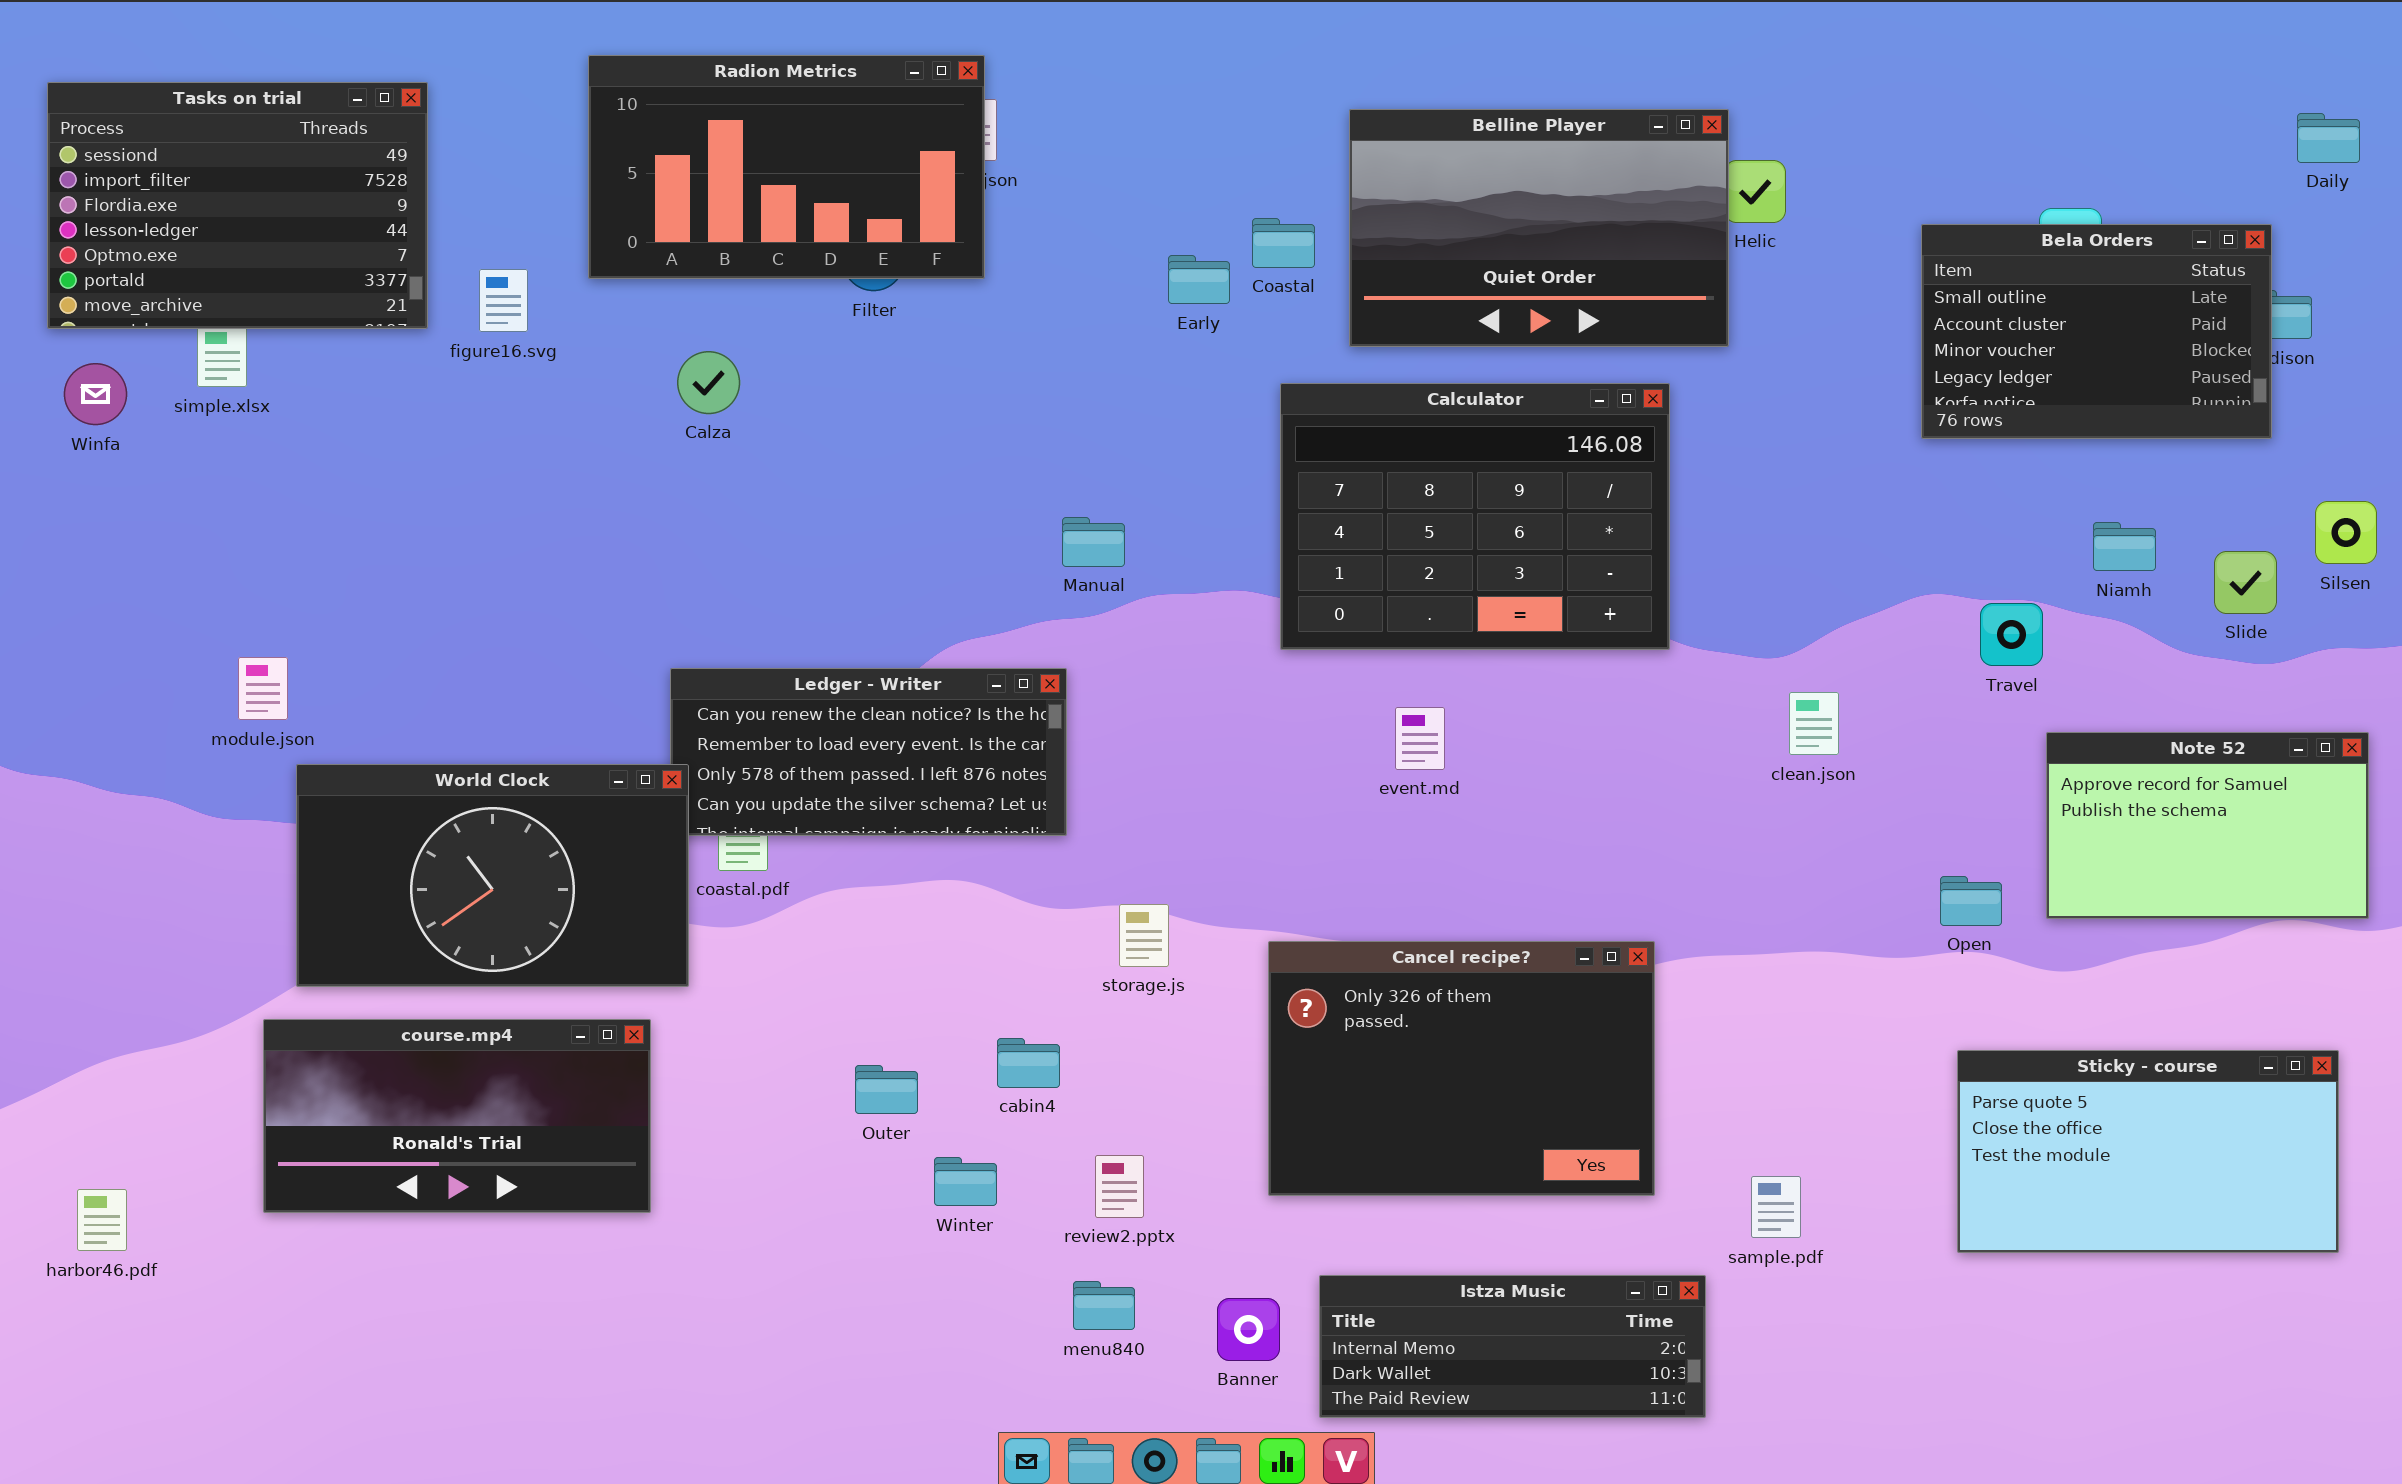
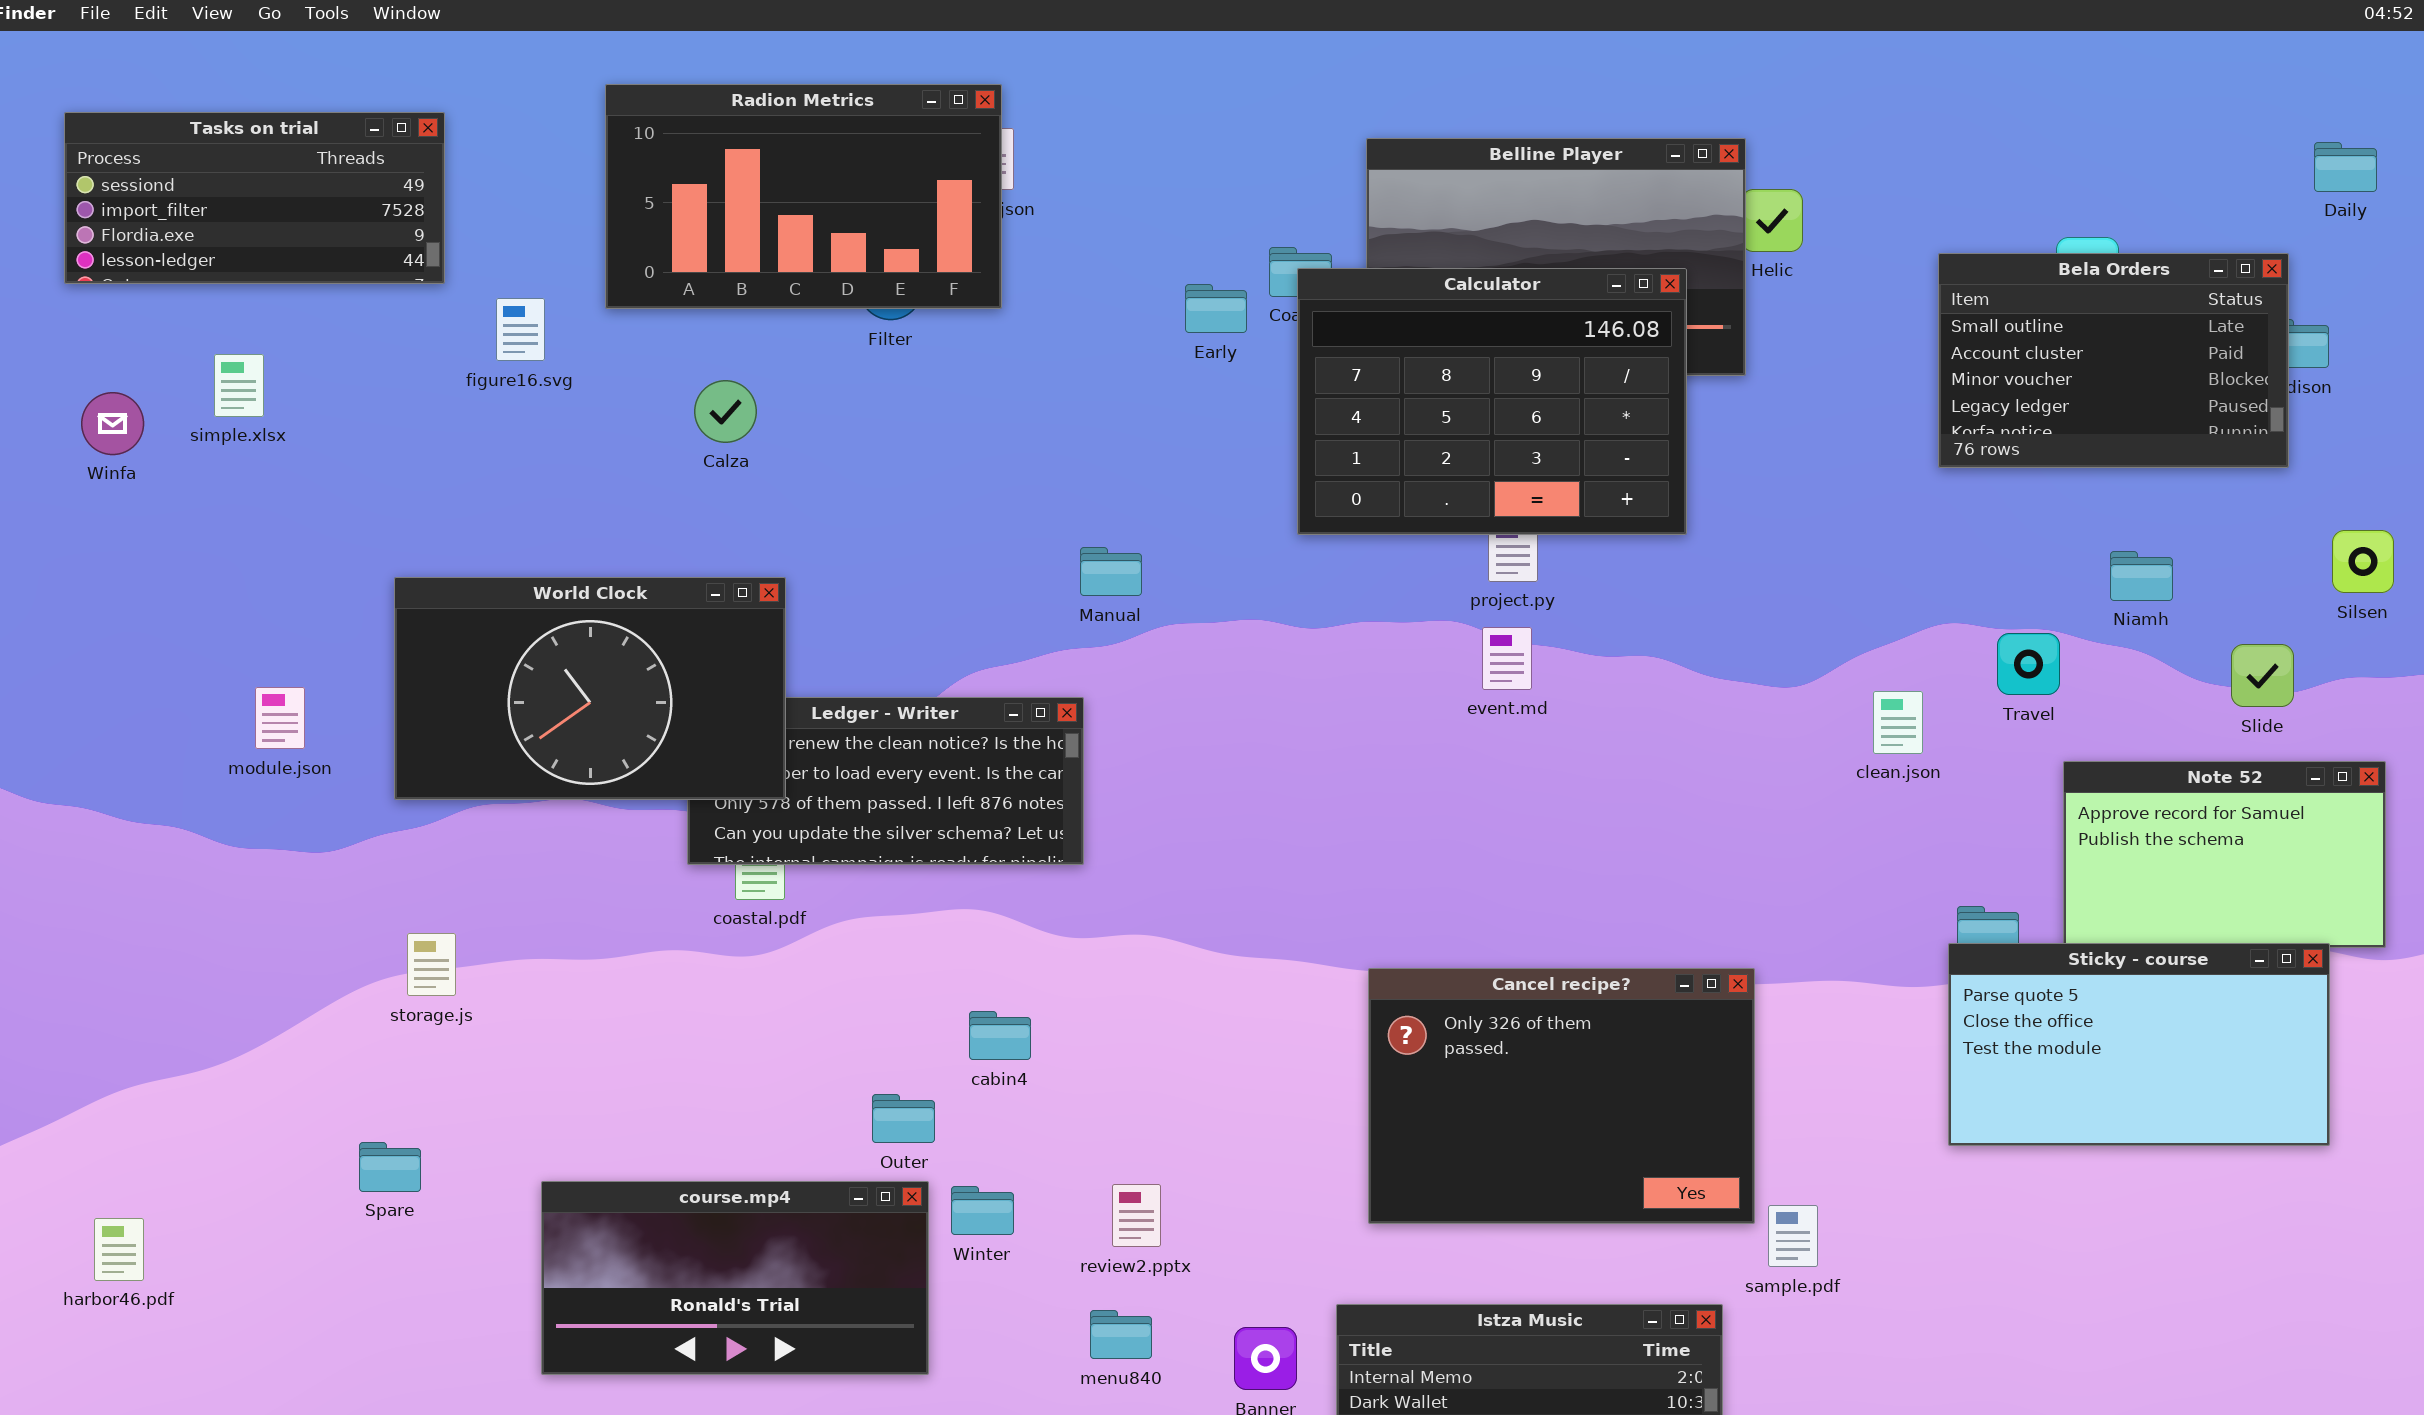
Tasks on trial: [47,82,428,329] -> [64,112,445,284], resized
Calculator: [1280,383,1670,650] -> [1297,268,1687,535], moved
Slide: [2214,551,2277,614] -> [2231,644,2294,707], moved
clean.json: [1789,692,1839,755] -> [1873,691,1923,754], moved
event.md: [1395,707,1445,770] -> [1482,627,1532,690], moved
World Clock: [296,764,689,987] -> [394,577,786,800], moved
storage.js: [1119,904,1169,967] -> [407,933,456,996], moved
Cancel recipe?: [1268,941,1655,1196] -> [1368,968,1755,1224], moved
course.mp4: [263,1019,651,1213] -> [541,1181,929,1375], moved
cabin4: [997,1038,1060,1088] -> [969,1011,1031,1060], moved
Sticky - course: [1957,1050,2339,1253] -> [1948,943,2330,1146], moved

